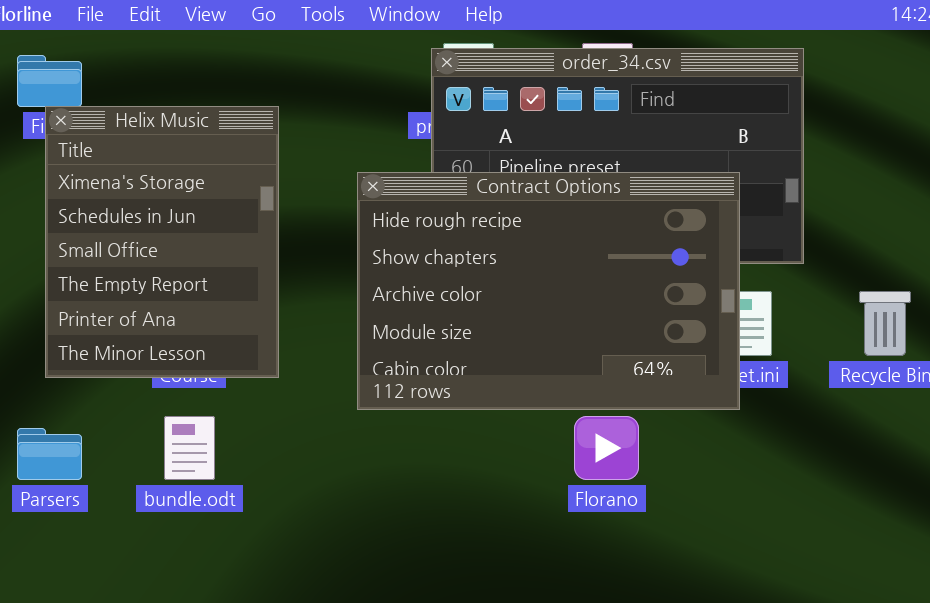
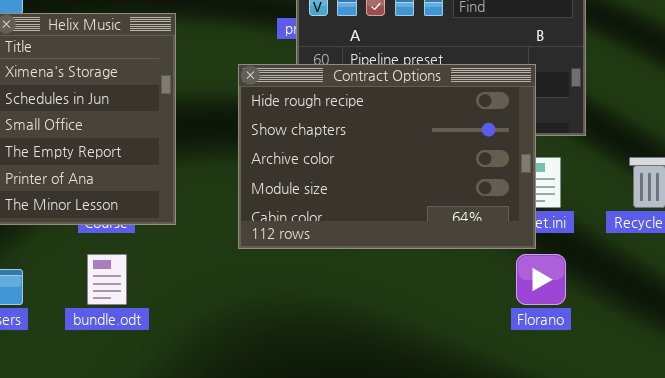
Florano: [574,416,639,480] -> [516,254,566,305], moved

